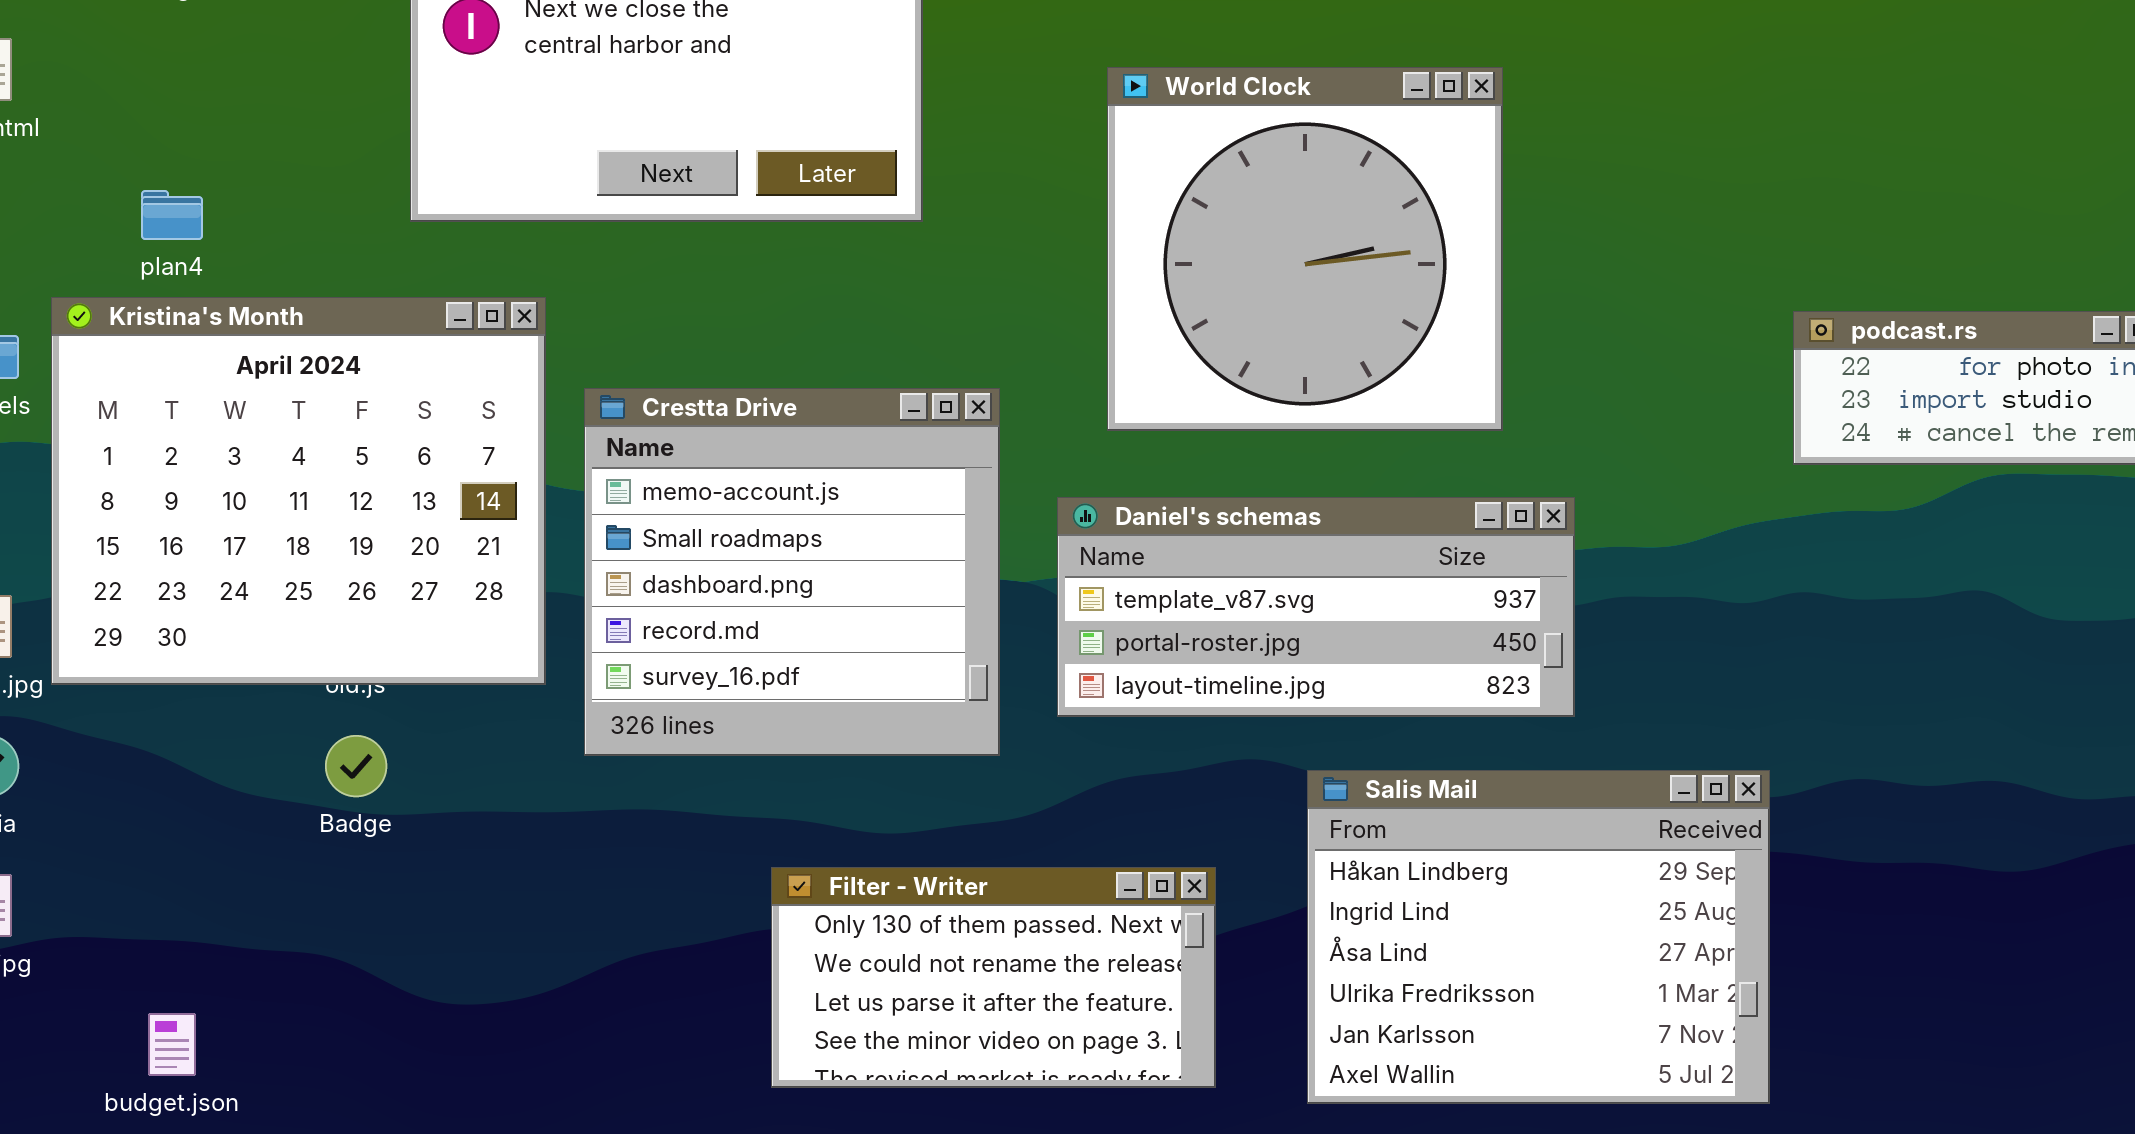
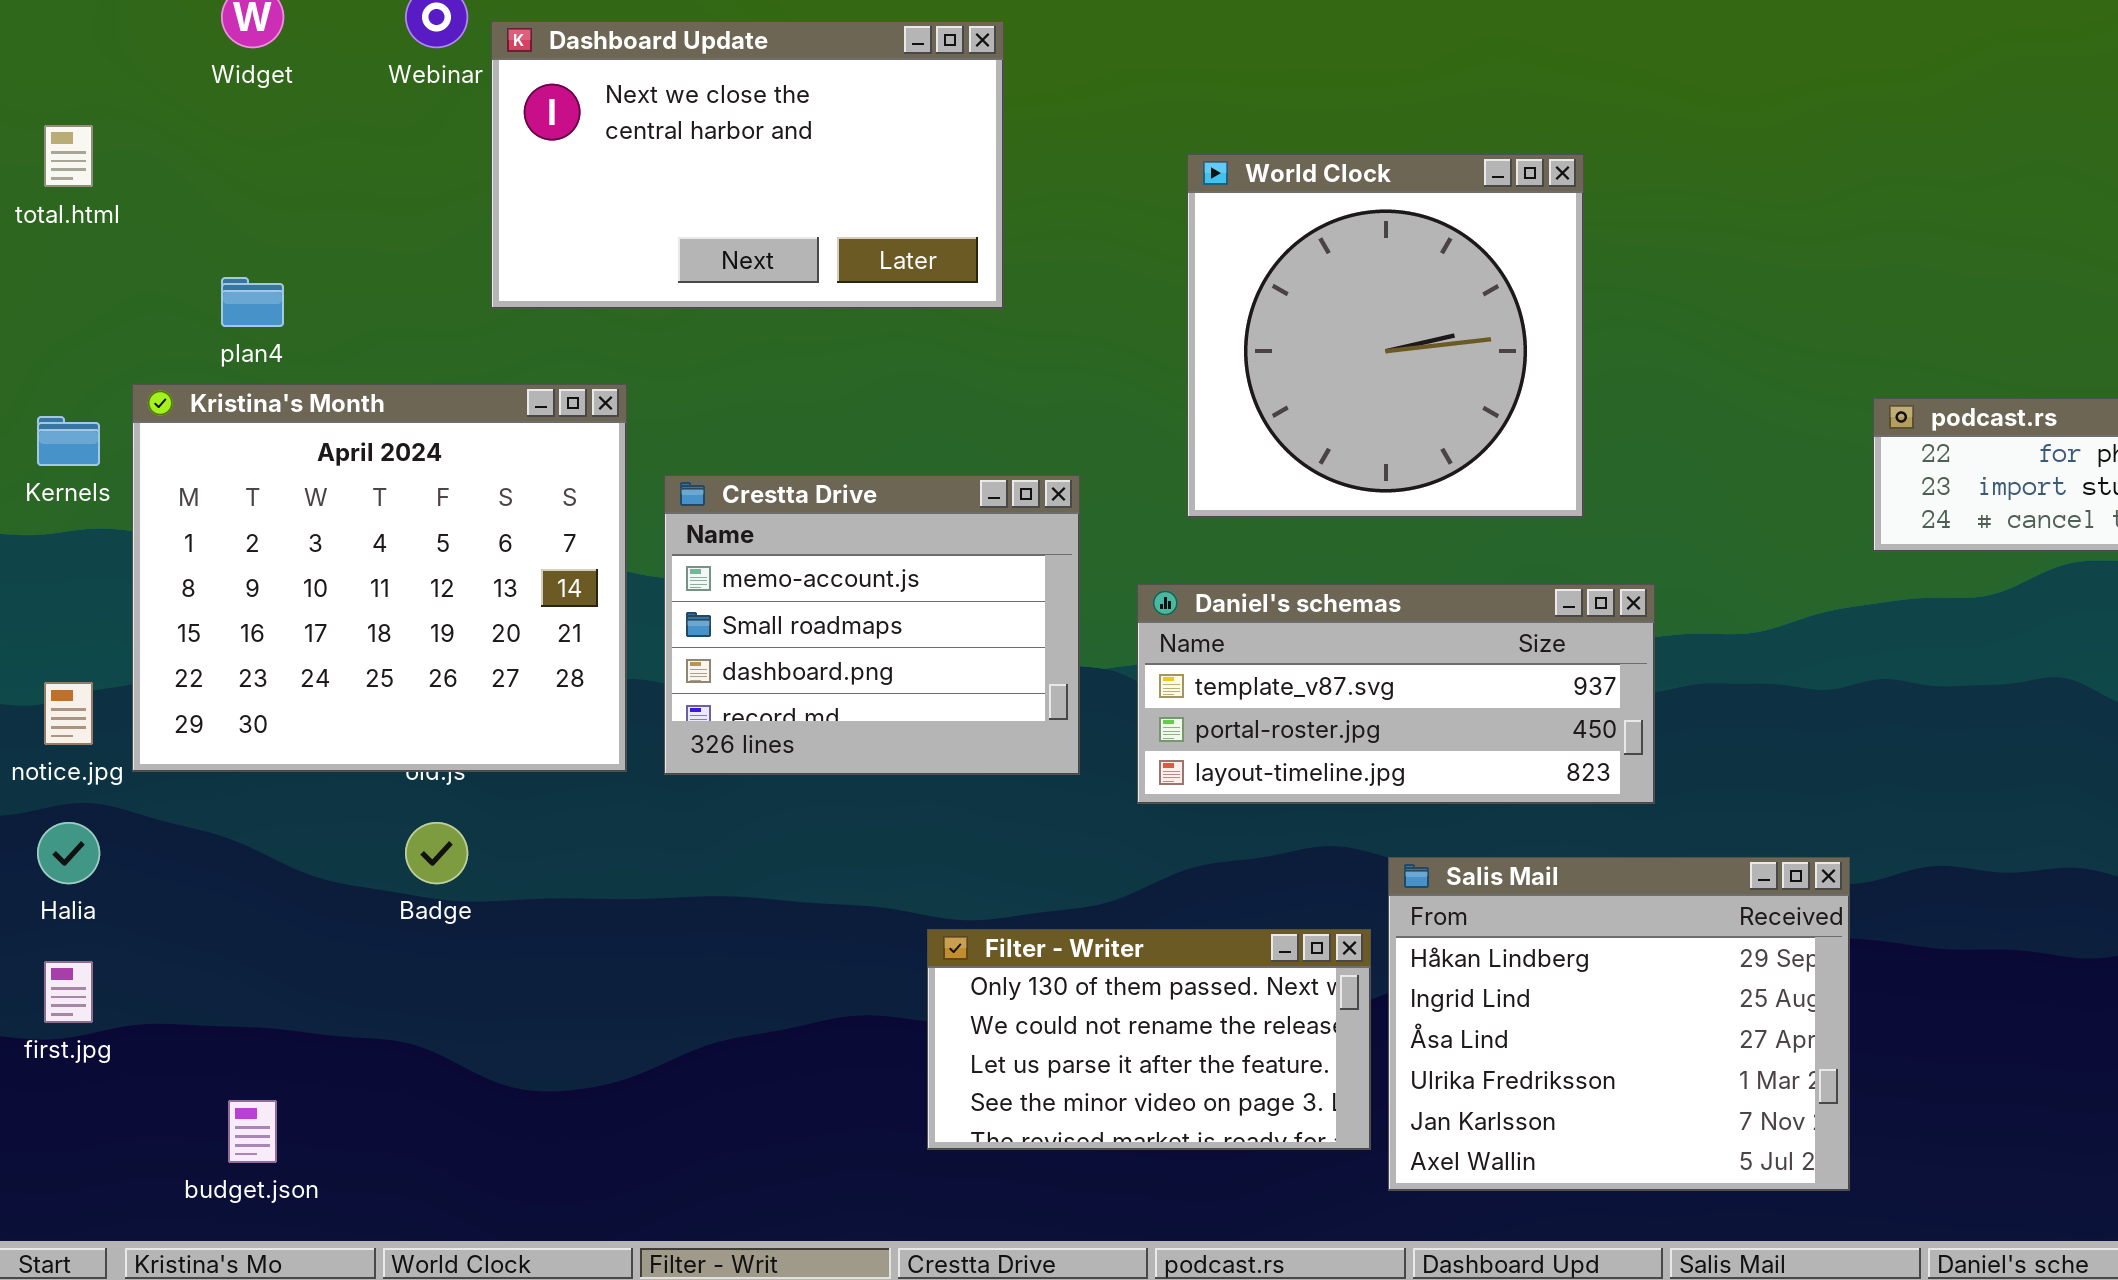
Crestta Drive: [584,388,1000,756] -> [664,475,1080,775], resized
Filter - Writer: [771,867,1216,1088] -> [927,929,1371,1150], moved

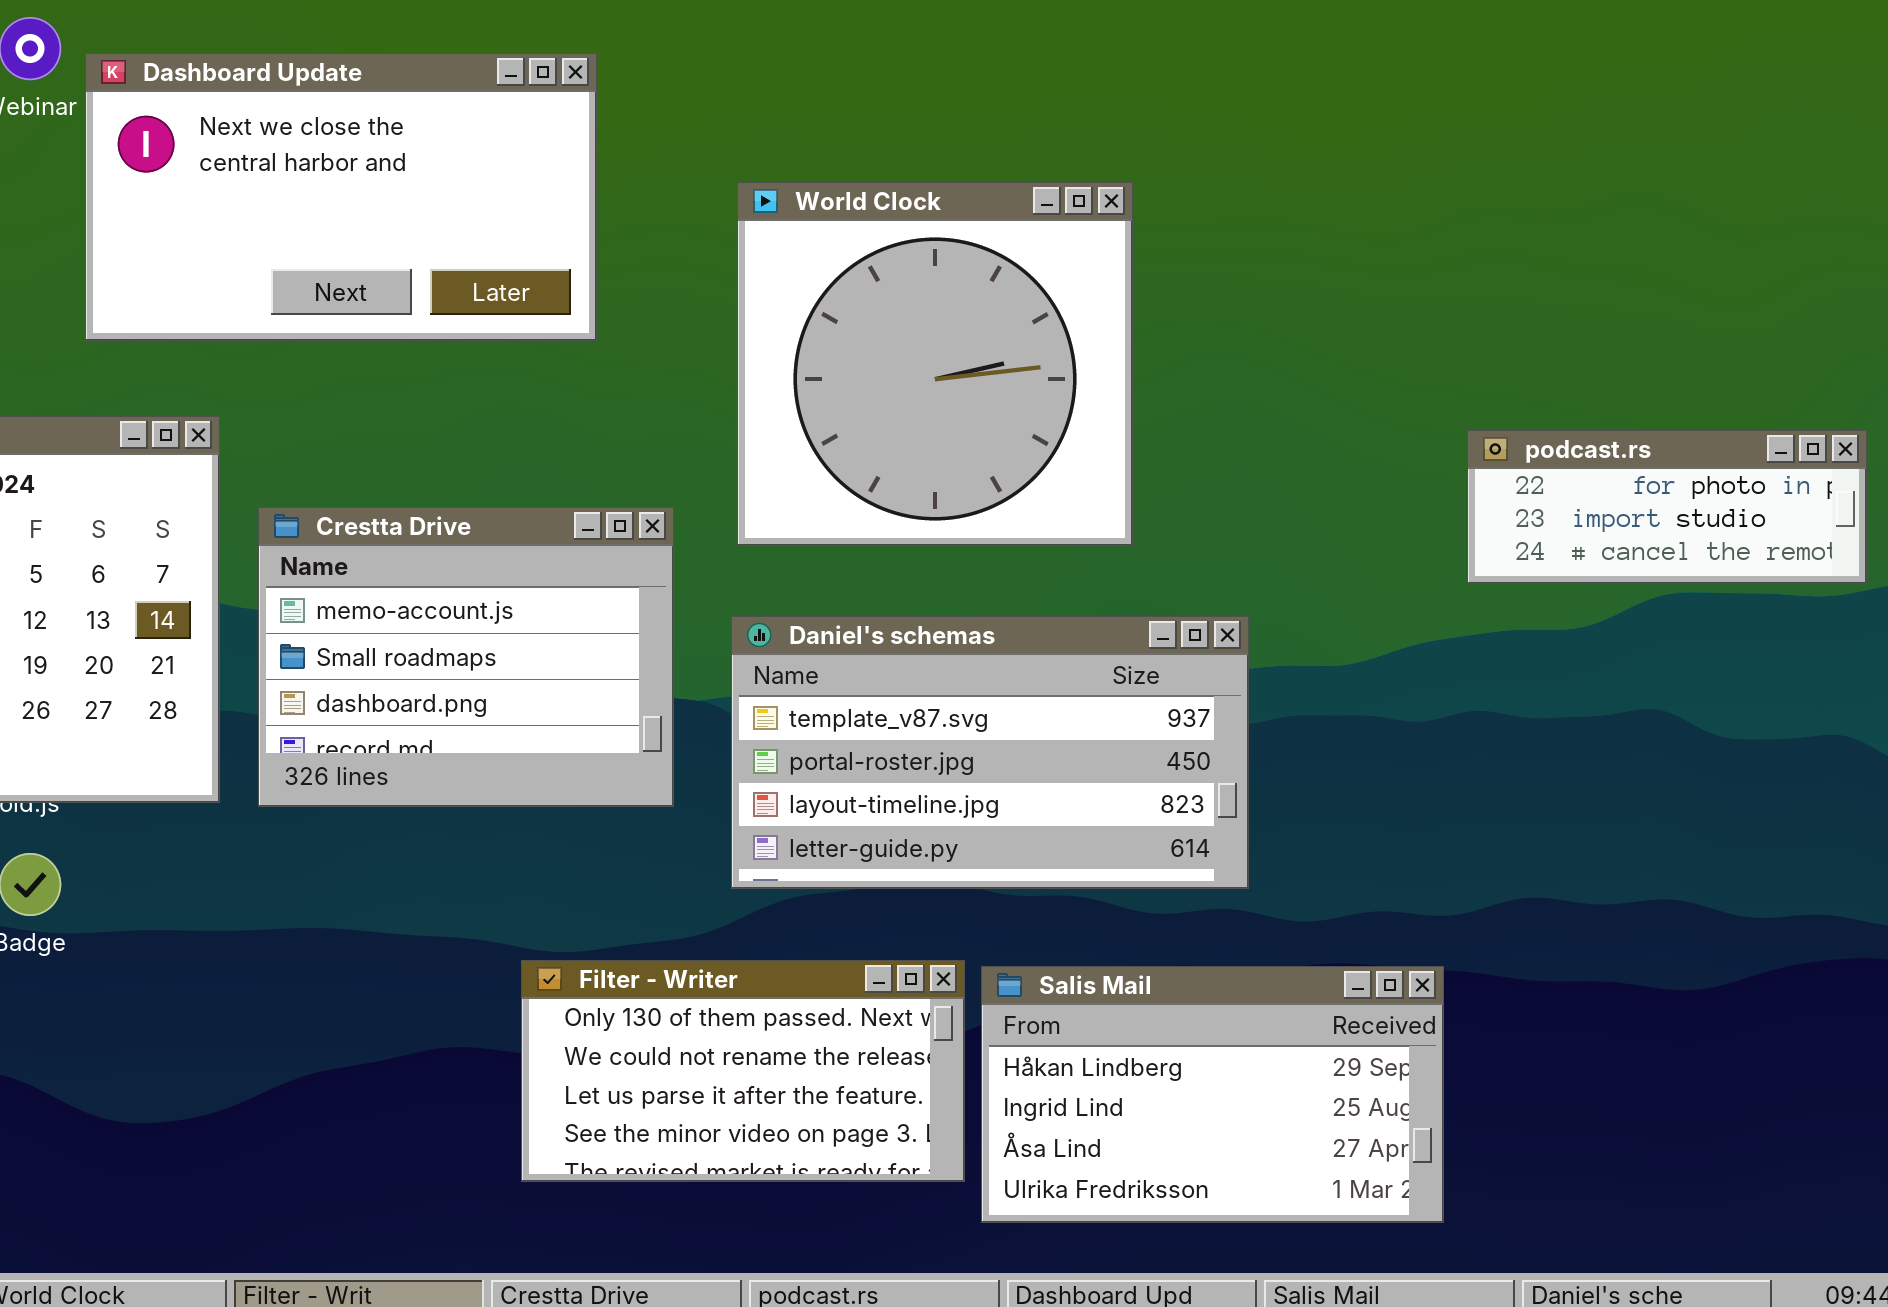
World Clock: [1187,154,1584,518] -> [737,182,1133,546], moved
Daniel's schemas: [1137,584,1655,804] -> [731,616,1249,889], resized
Salis Mail: [1388,857,1850,1191] -> [981,966,1444,1223], resized

